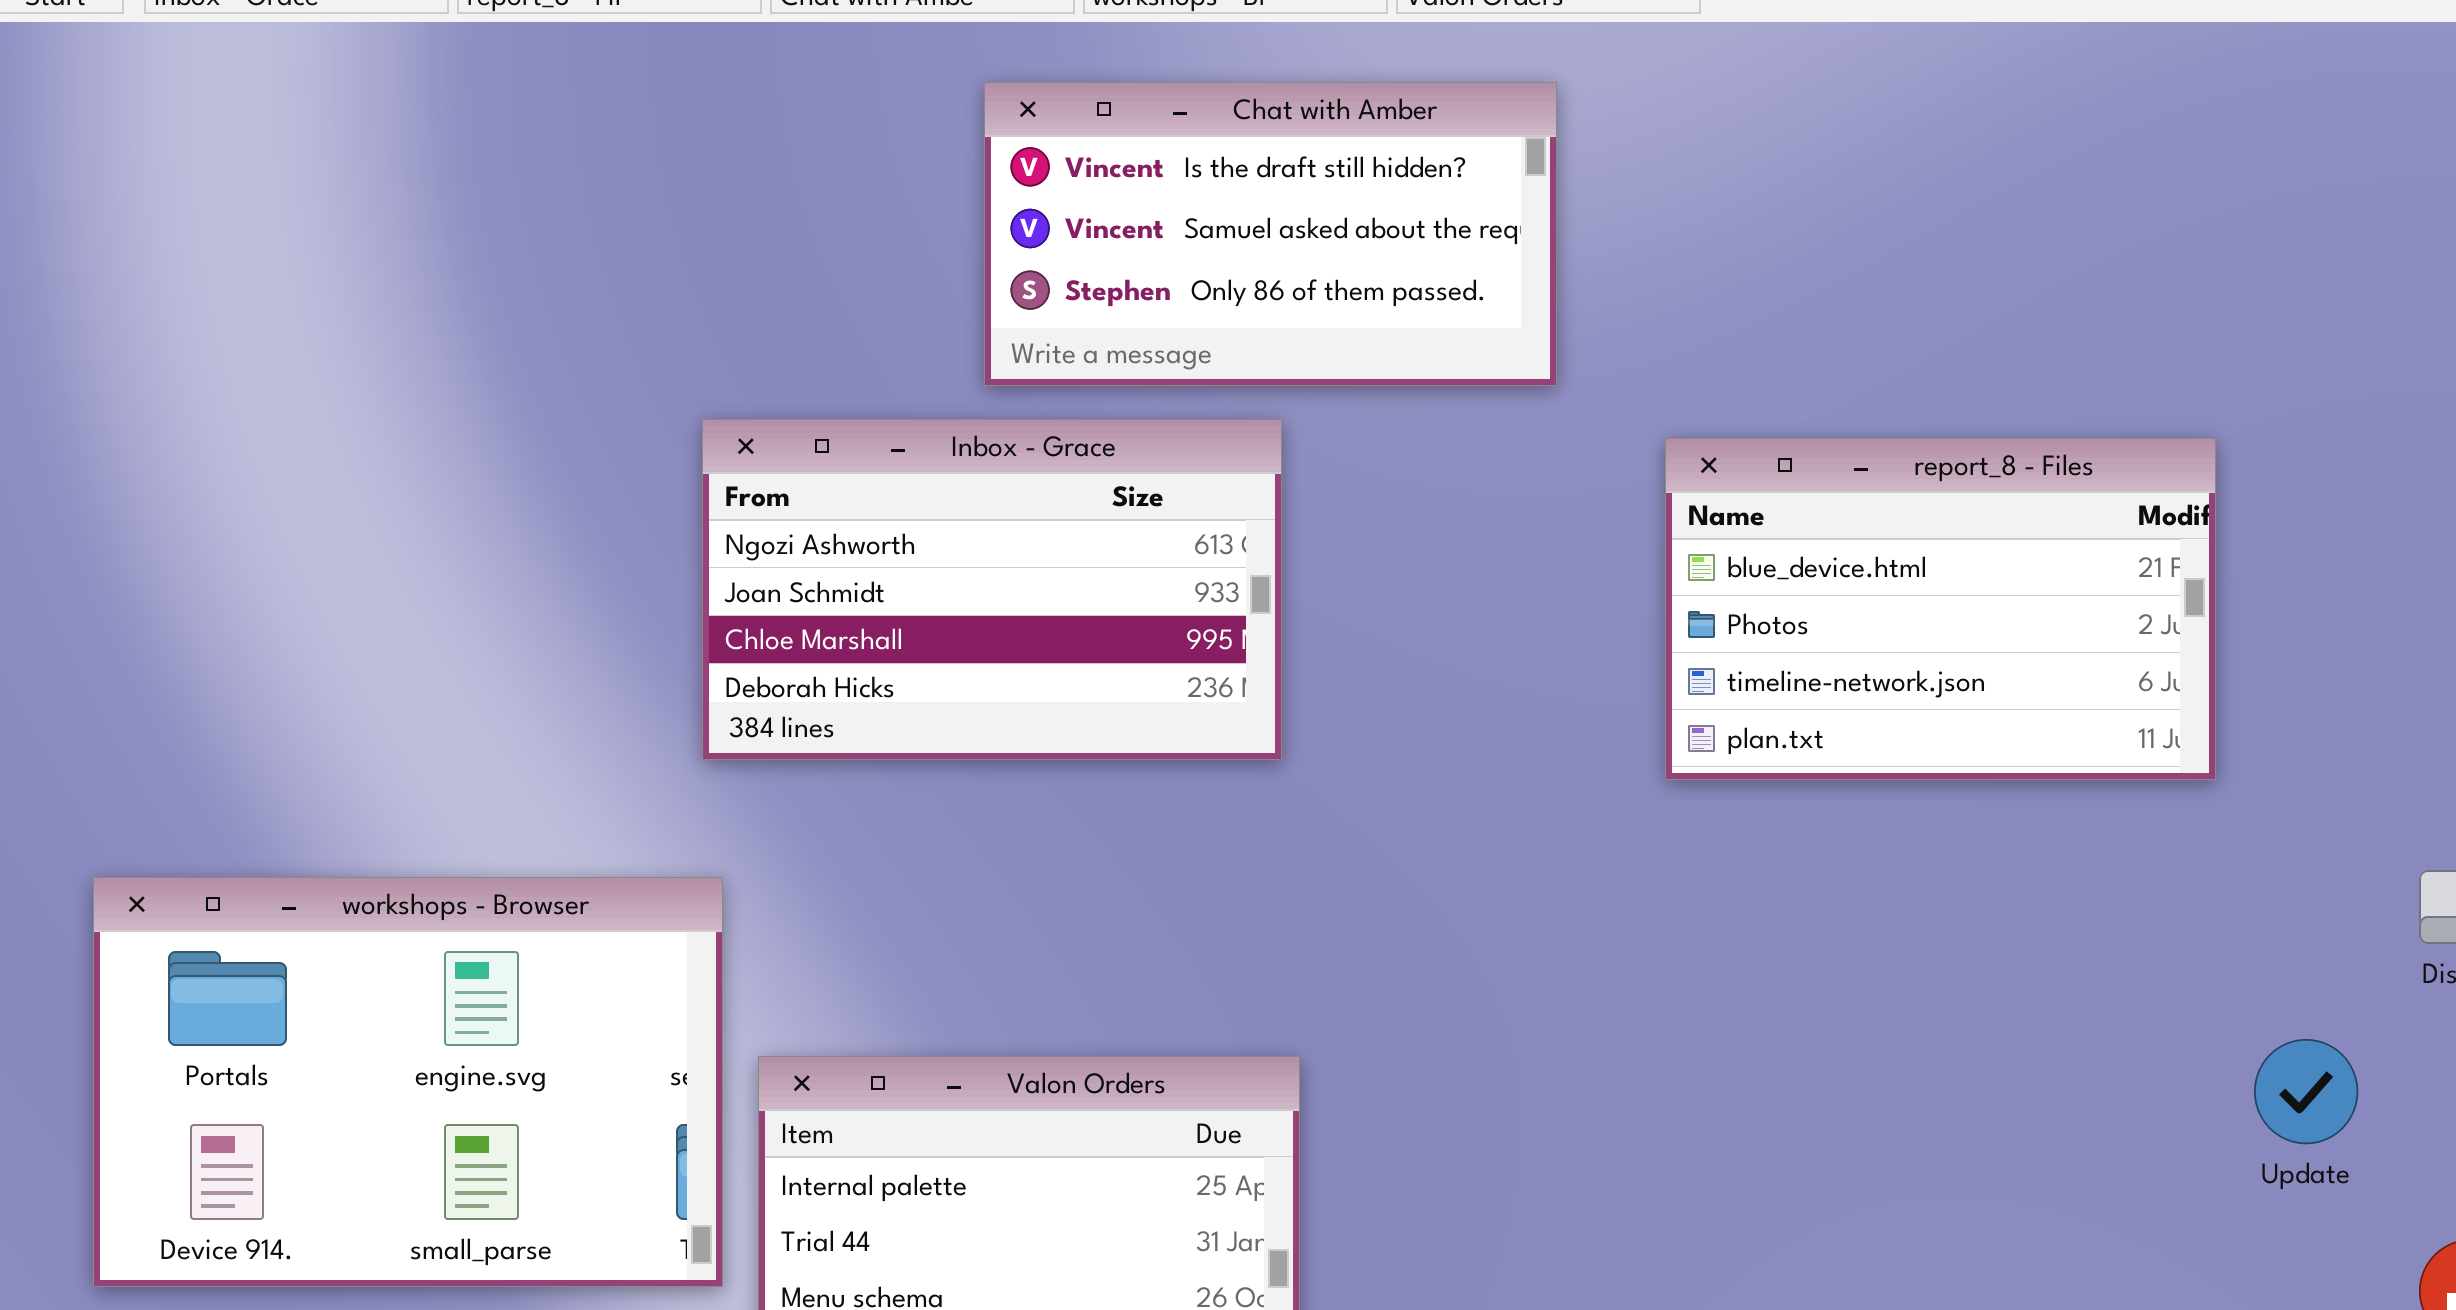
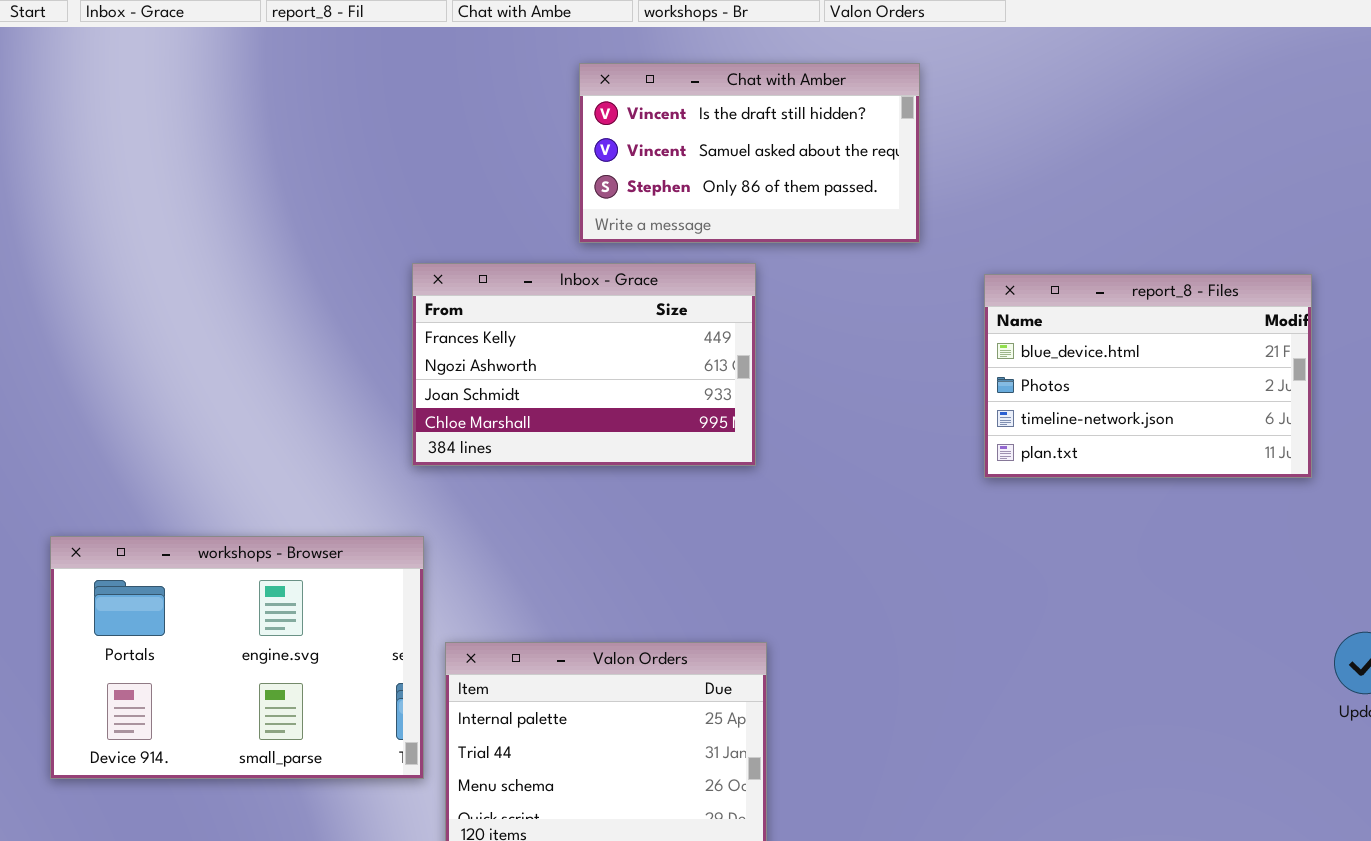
Inbox - Grace: [702,419,1282,760] -> [412,263,756,466], scrolled up 1 row

